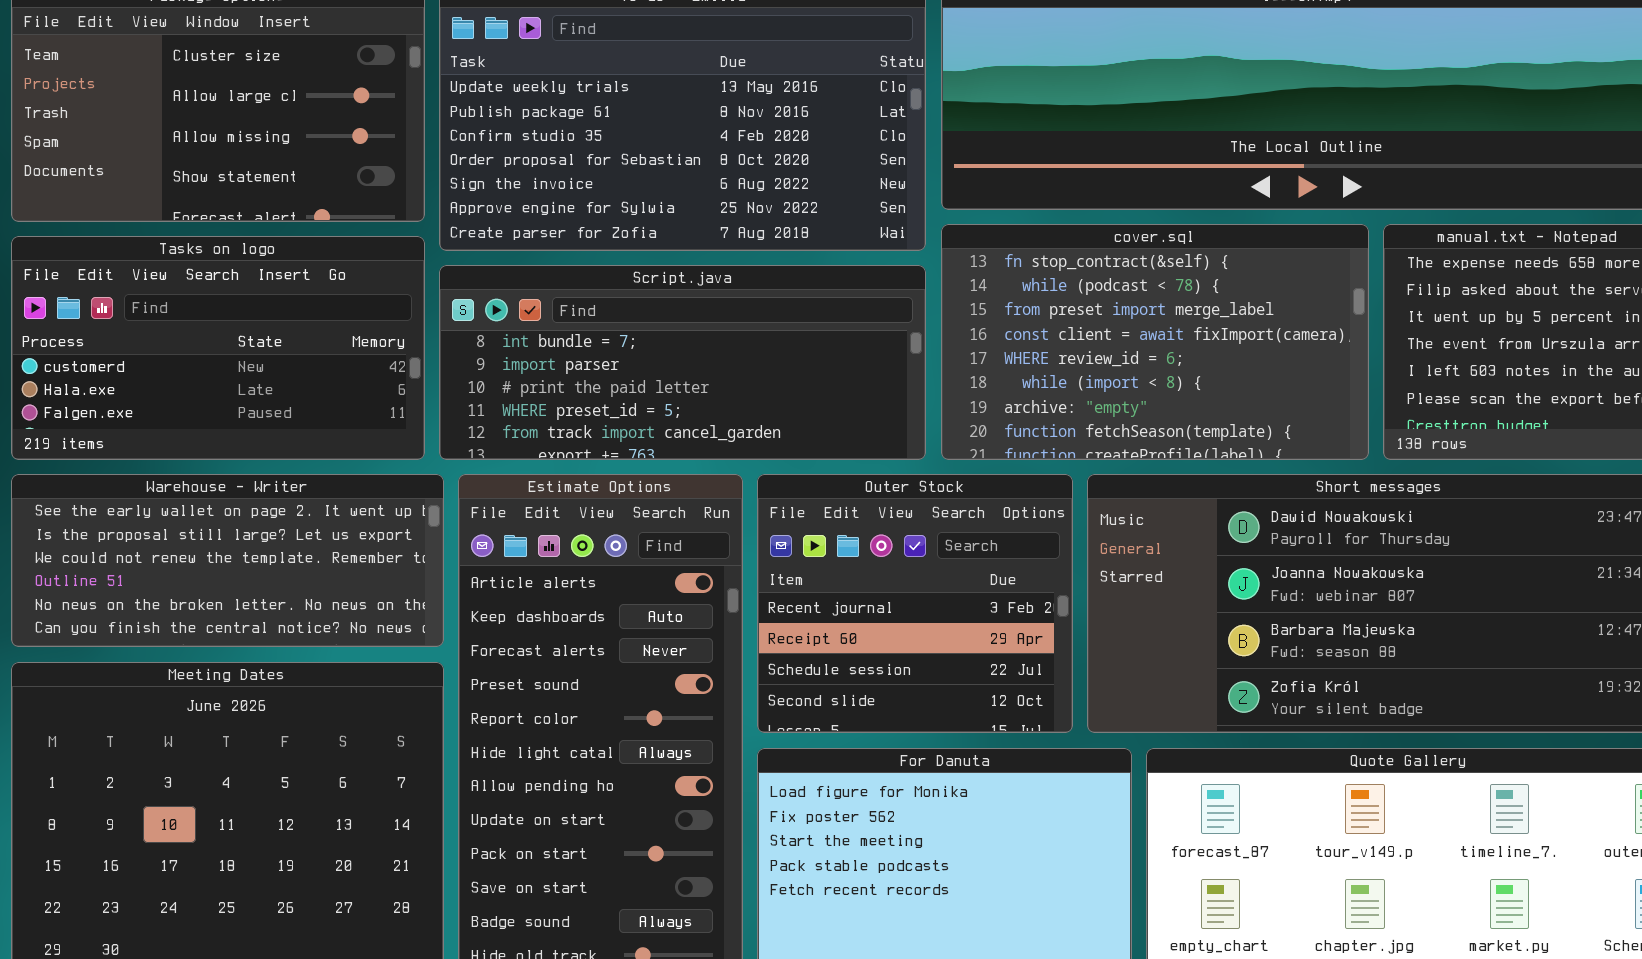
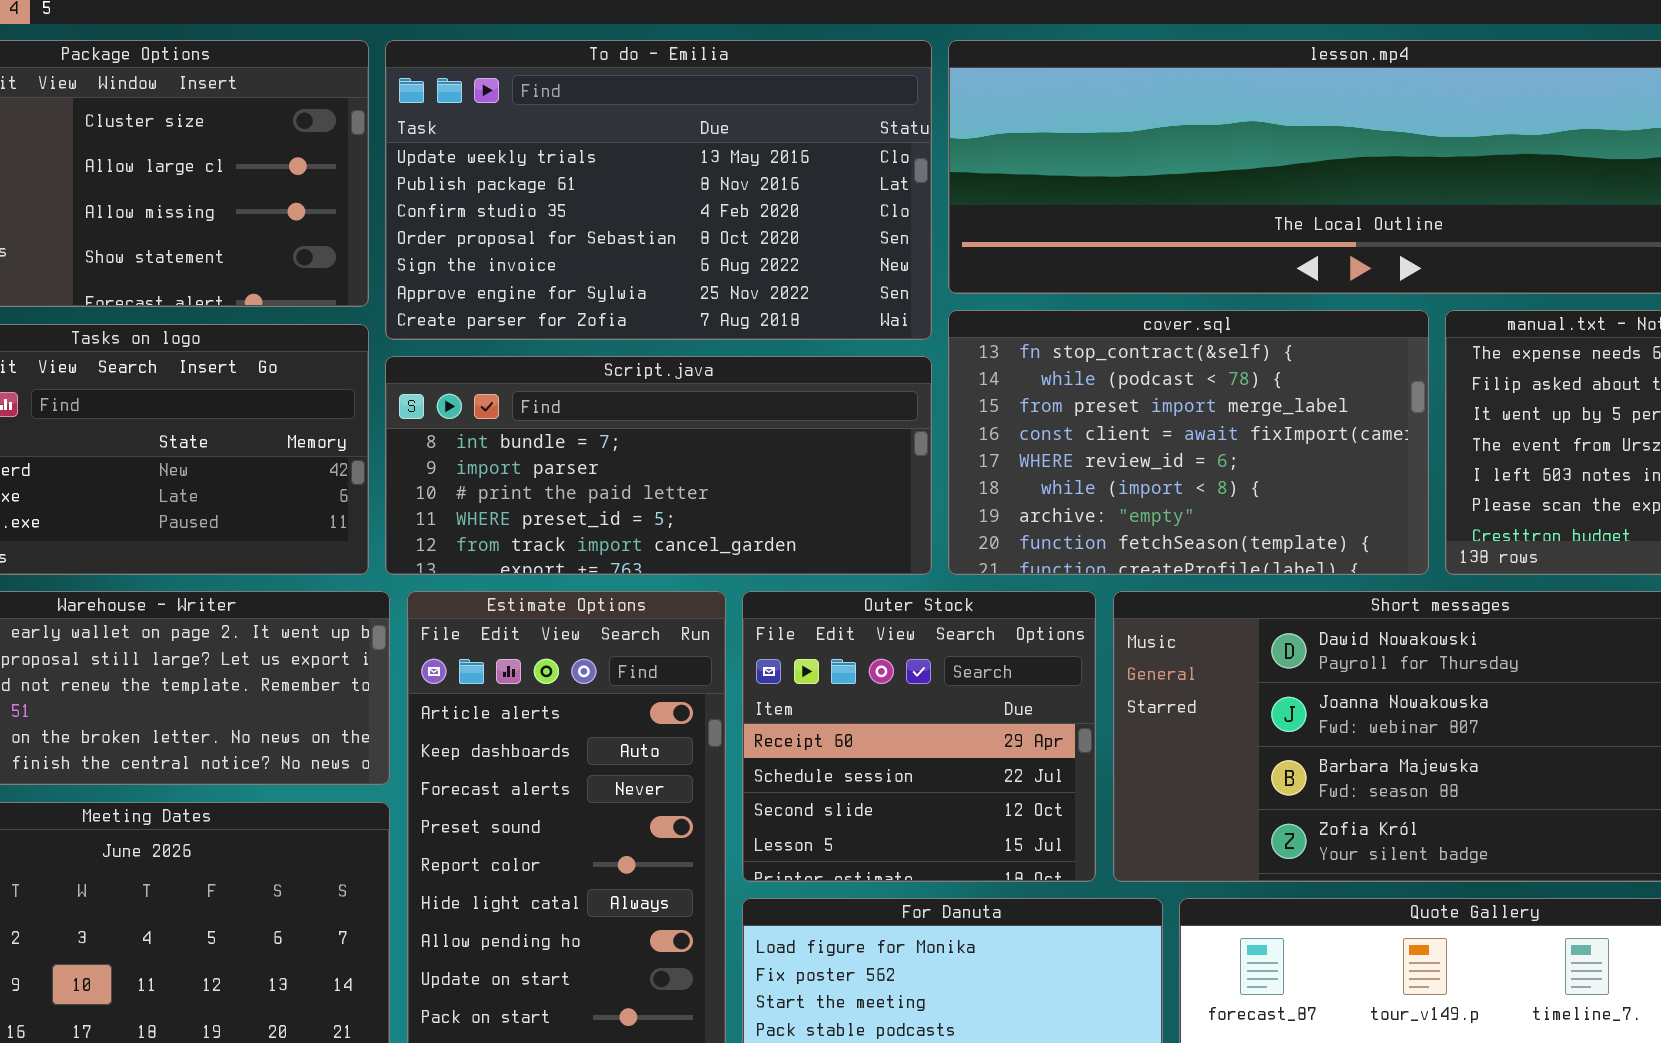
Outer Stock: [757,474,1073,733] -> [742,591,1096,882], scrolled down 1 row

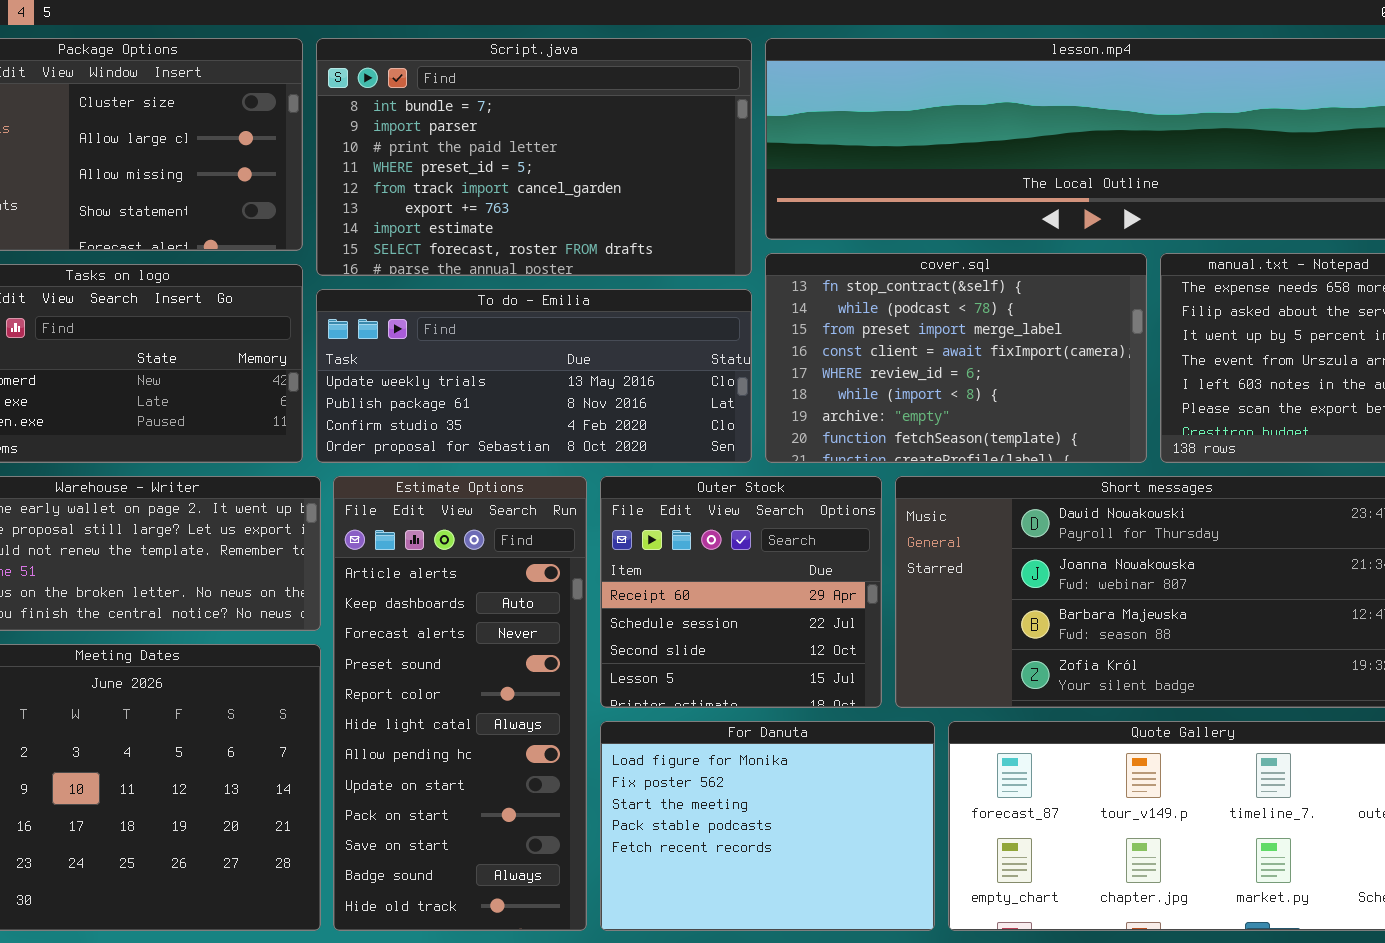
To do - Emilia: [385,40,932,340] -> [316,289,752,463], moved, resized
Script.java: [385,356,932,575] -> [316,38,752,276], moved, resized

